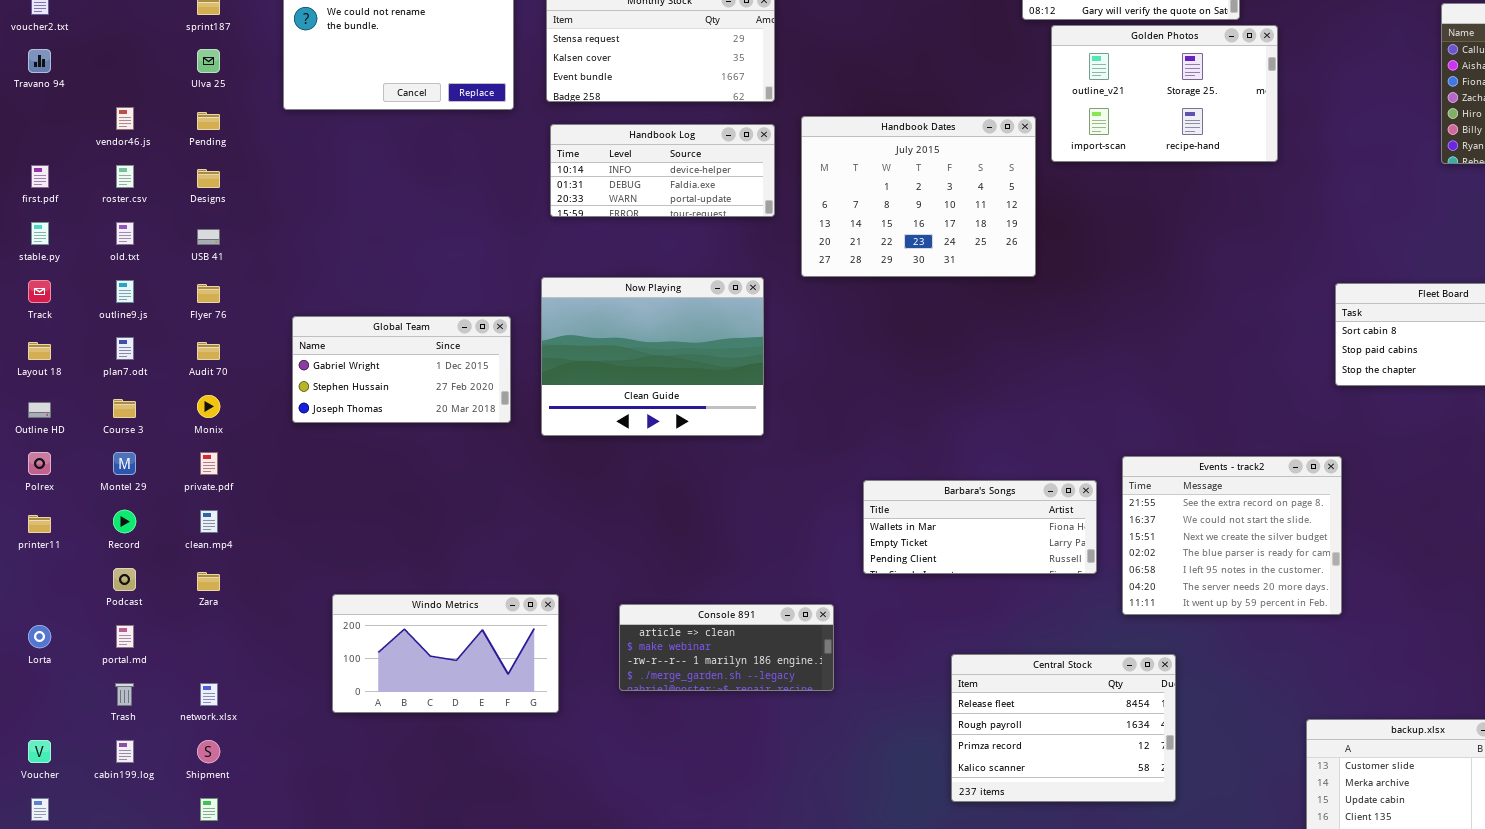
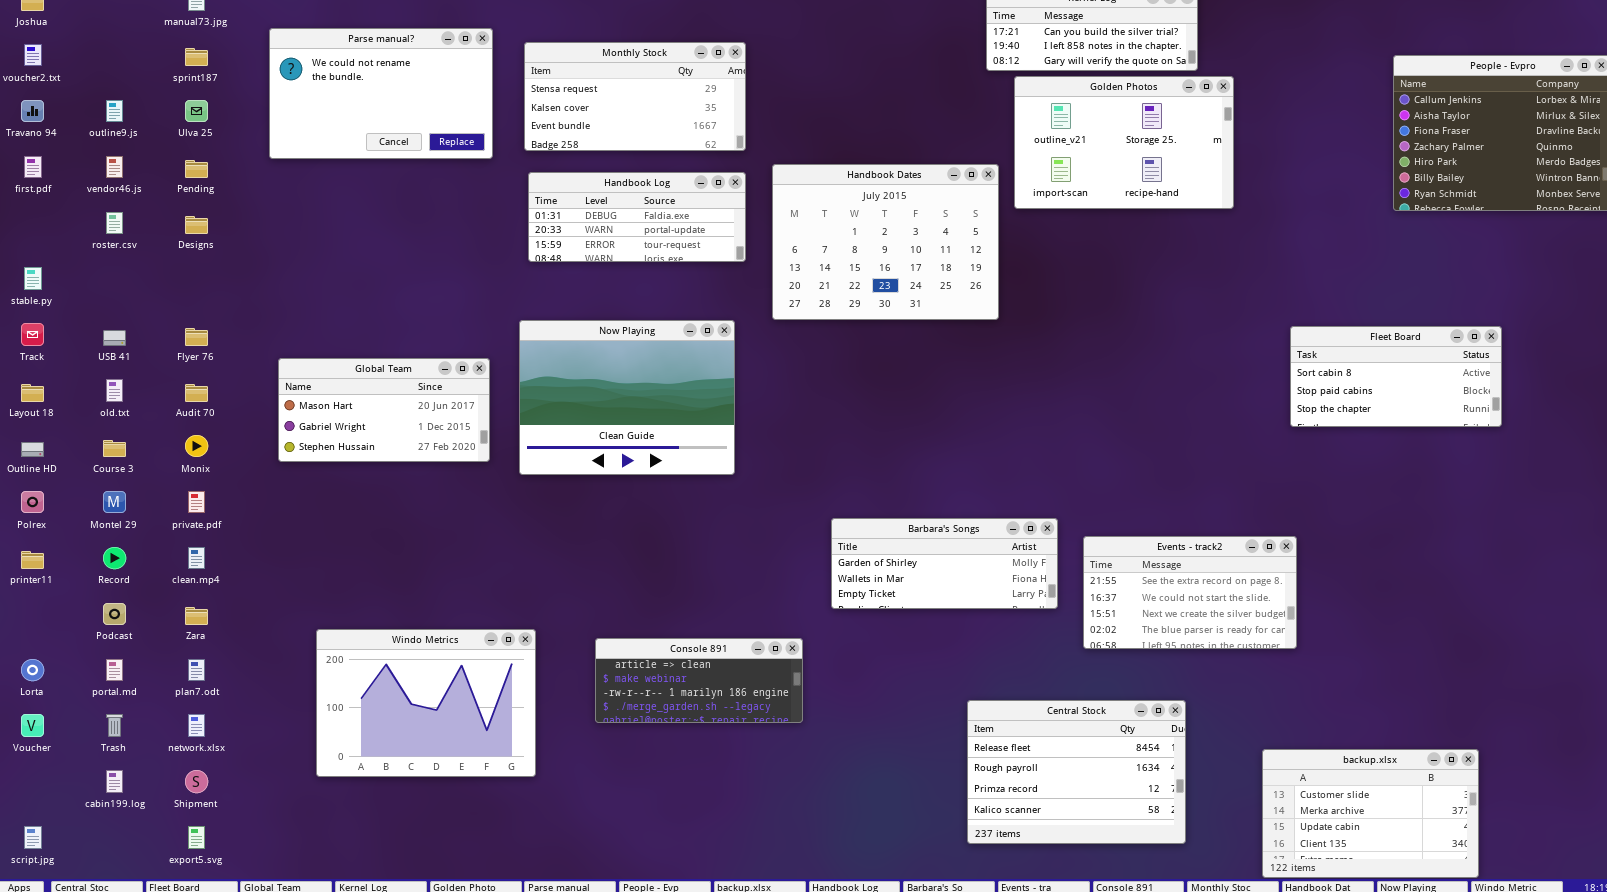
Handbook Log: [550,124,775,217] -> [528,172,746,262], scrolled down 1 row
first.pdf: [31,165,49,188] -> [24,156,42,178], moved
old.txt: [116,222,134,245] -> [106,379,123,402], moved
USB 41: [197,229,220,245] -> [103,330,126,346], moved
outline9.js: [116,280,134,303] -> [106,100,123,122], moved
Global Team: [292,316,511,423] -> [278,358,490,462], scrolled up 1 row
plan7.odt: [116,337,134,360] -> [188,659,205,681], moved
Events - track2: [1122,456,1342,615] -> [1083,536,1297,649], resized
Barbara's Songs: [863,480,1097,574] -> [831,518,1058,609], scrolled up 1 row
Windo Metrics: [332,594,559,713] -> [316,629,536,777], resized
Central Stock: [951,654,1176,802] -> [967,700,1186,844], moved
Voucher: [28,740,51,763] -> [21,714,44,737], moved

